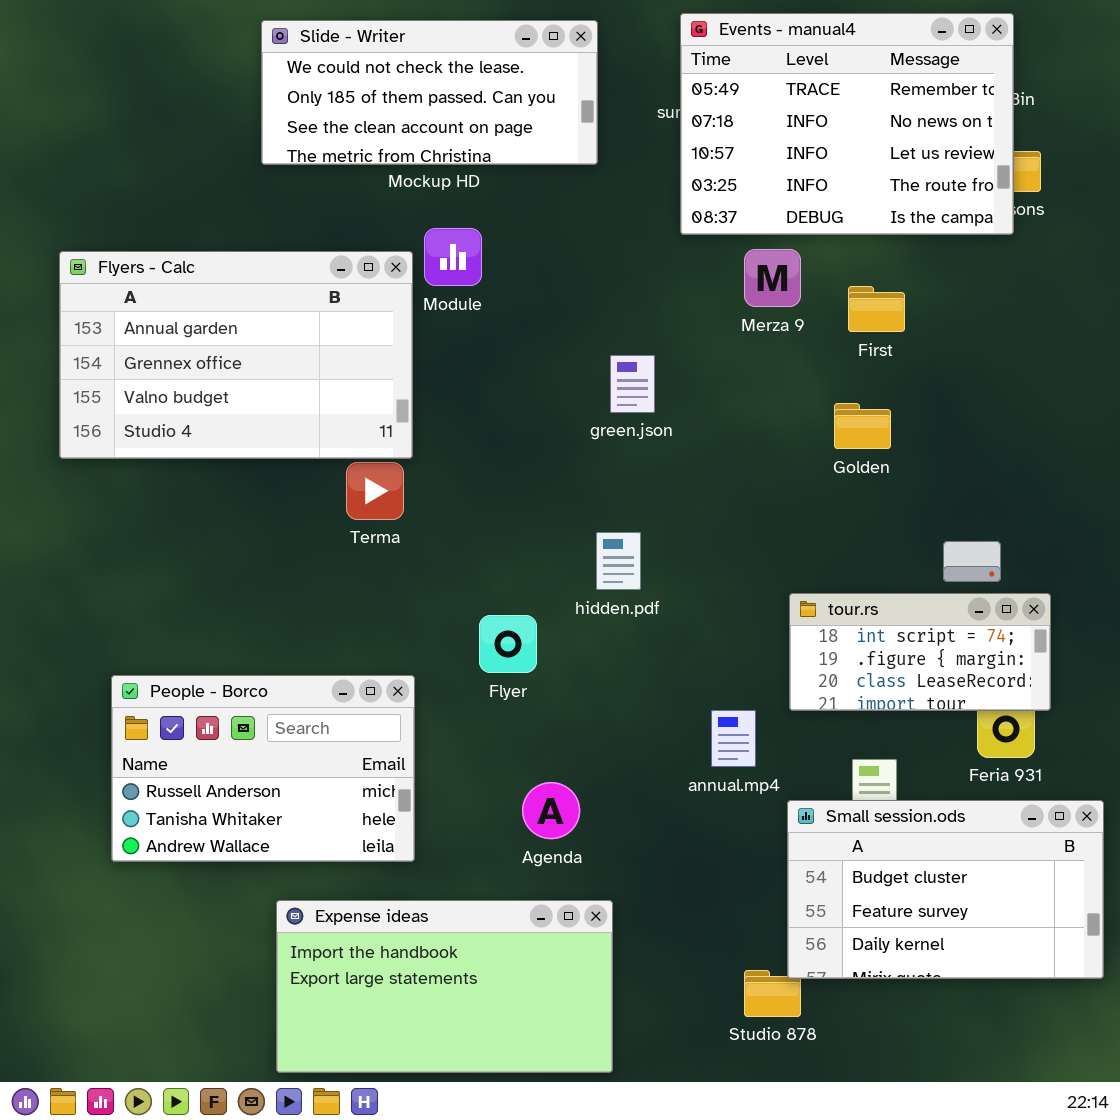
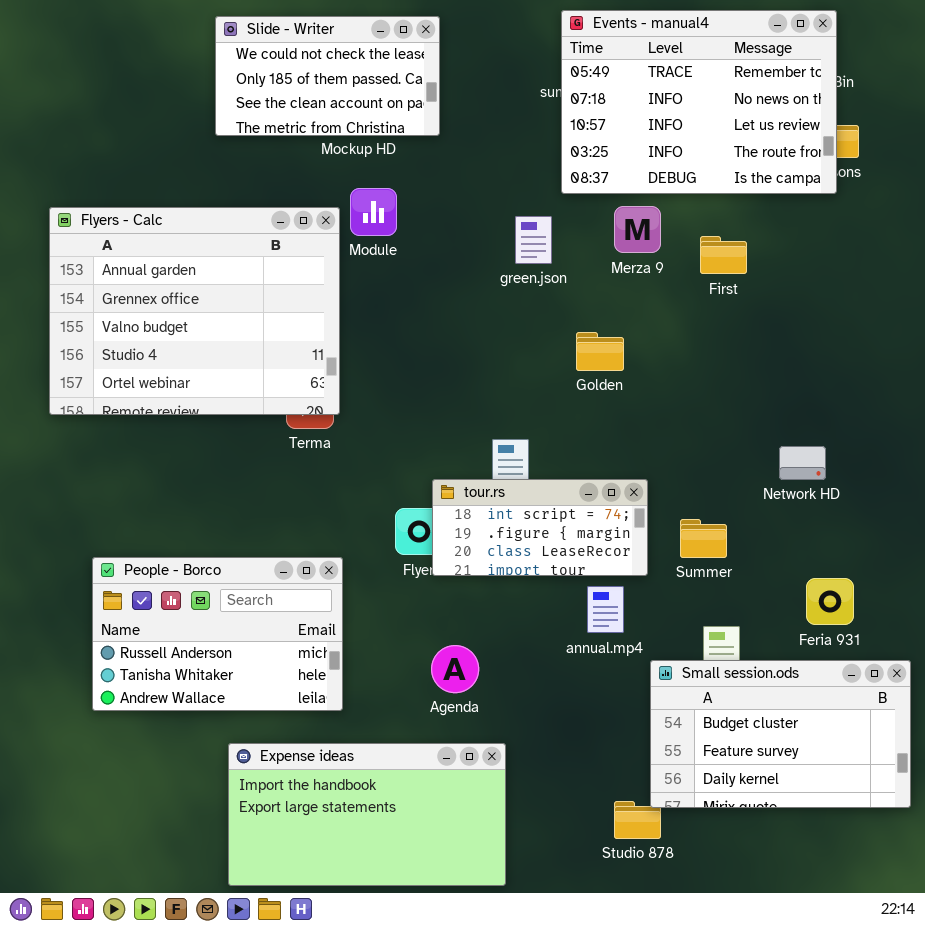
Slide - Writer: [261,20,598,165] -> [215,16,440,136], resized
Flyers - Calc: [59,251,413,459] -> [49,207,340,415], resized
green.json: [610,355,655,413] -> [515,216,552,264], moved
Golden: [834,403,891,449] -> [576,332,624,371], moved
tour.rs: [789,593,1051,711] -> [432,479,648,576], moved

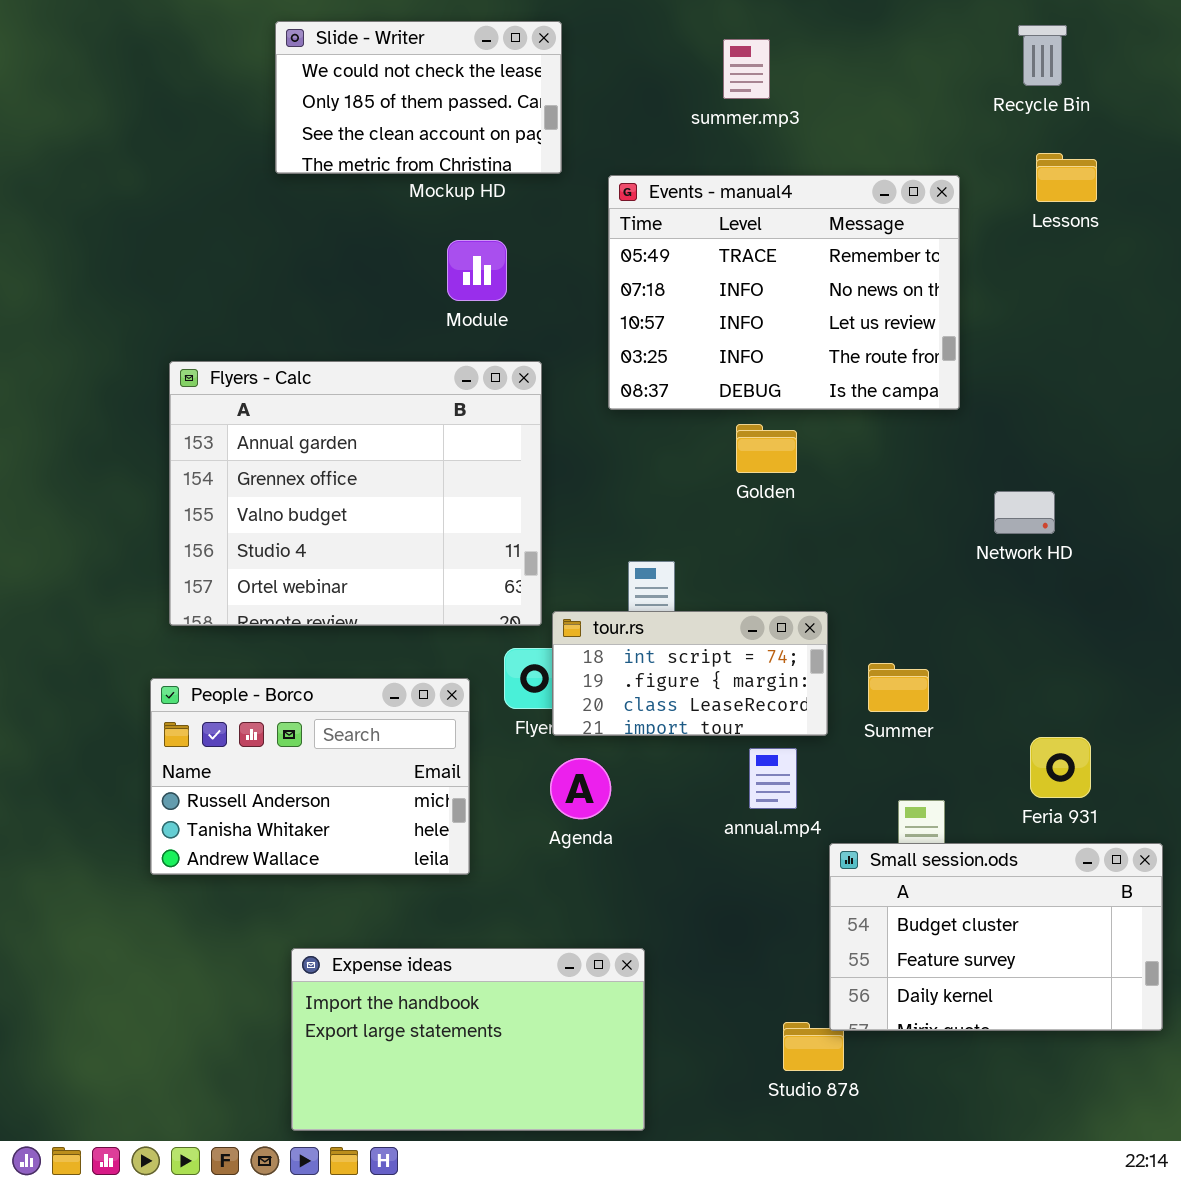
Events - manual4: [561,10,837,194] -> [608,175,960,410], moved
Flyers - Calc: [49,207,340,415] -> [169,361,542,626], moved
Network HD: [779,446,826,480] -> [994,491,1055,534], moved
People - Borco: [92,557,343,711] -> [150,678,470,875], moved
Agenda: [431,645,479,693] -> [550,758,611,819], moved

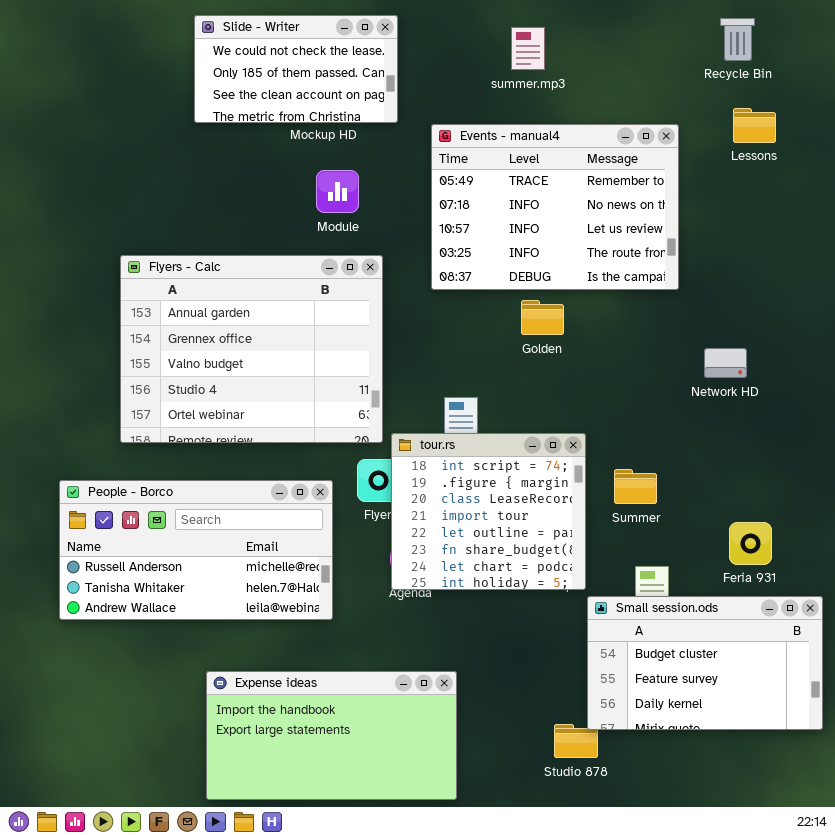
tour.rs: [552,611,828,736] -> [391,433,586,590], resized
People - Borco: [150,678,470,875] -> [59,480,333,620], resized

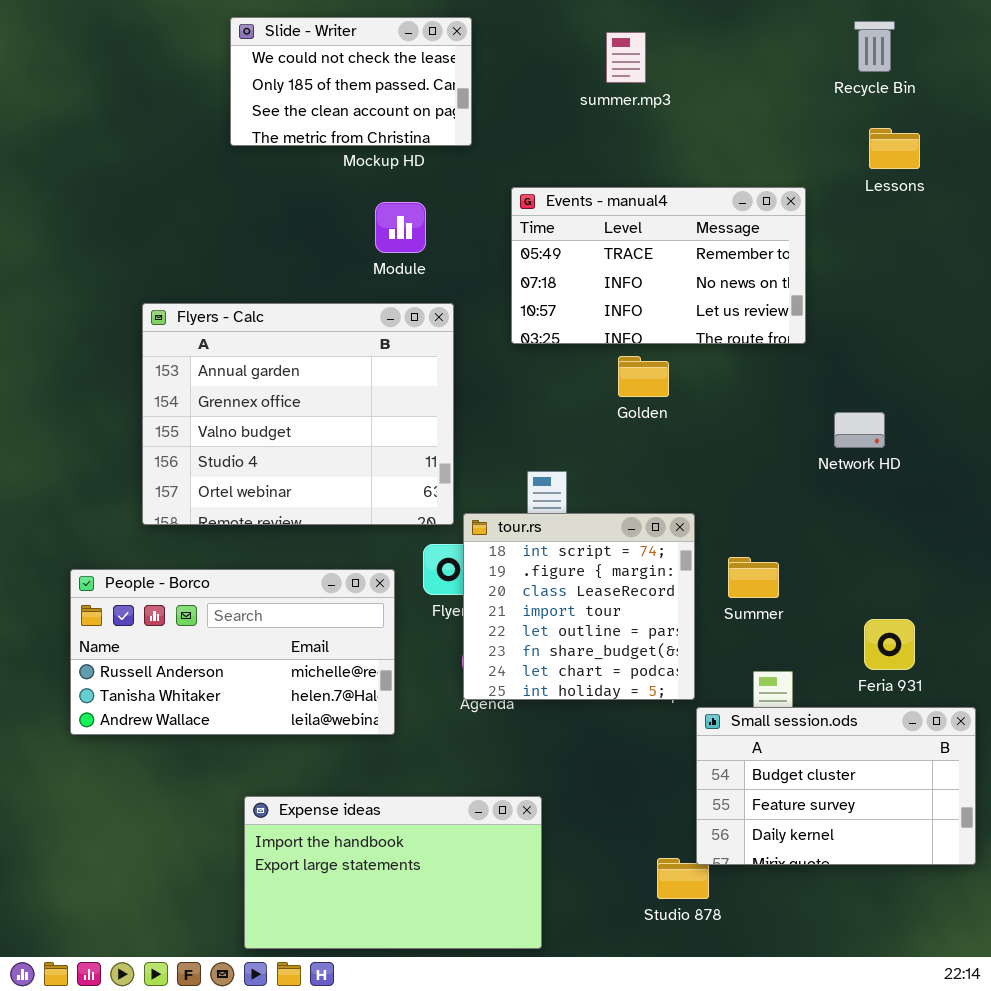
Events - manual4: [431,124,679,290] -> [511,187,806,344], resized

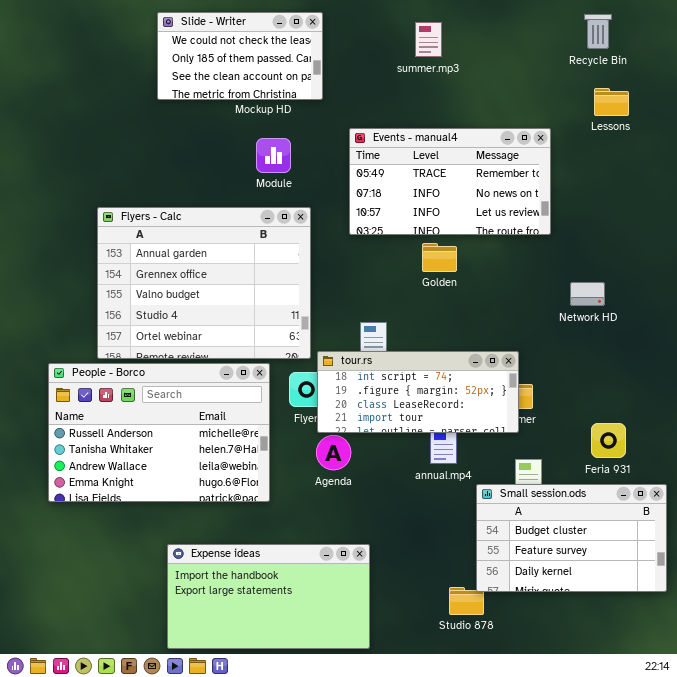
tour.rs: [463,513,695,700] -> [317,351,519,433], resized
People - Borco: [70,569,395,735] -> [48,363,270,502], resized

